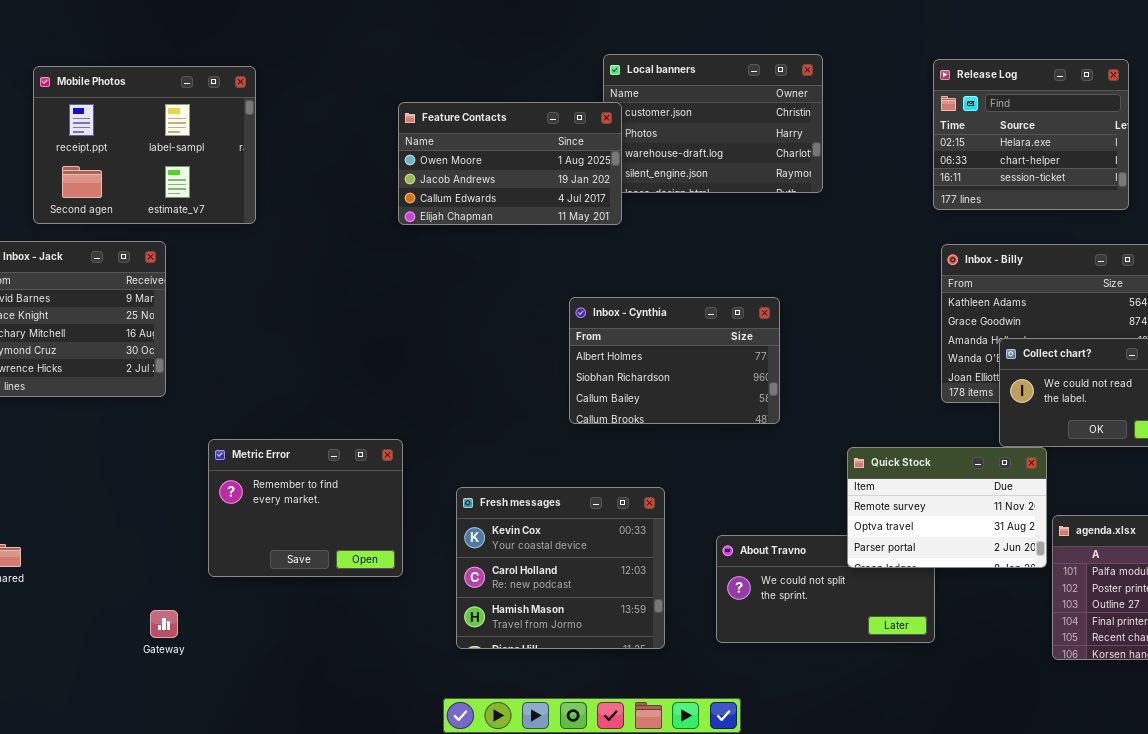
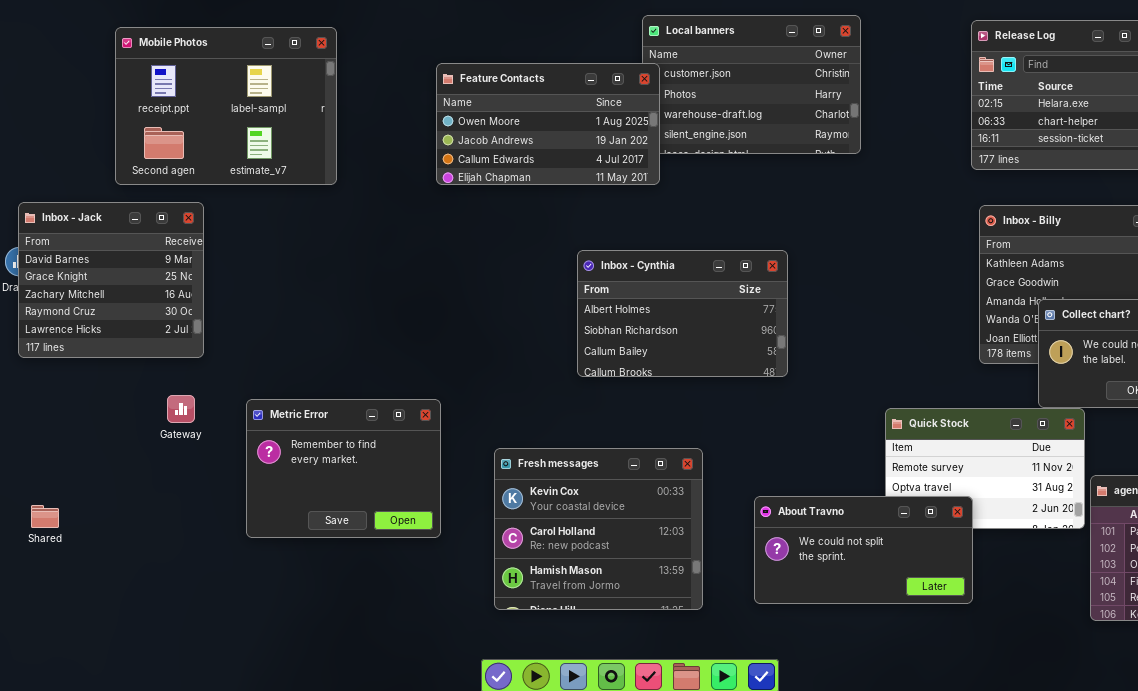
Mobile Photos: [33,66,256,224] -> [115,27,337,185], moved
Inbox - Cynthia: [569,297,780,424] -> [577,250,788,377], moved
About Travno: [716,535,935,643] -> [754,496,973,604], raised
Gateway: [150,610,178,638] -> [167,395,195,423], moved

